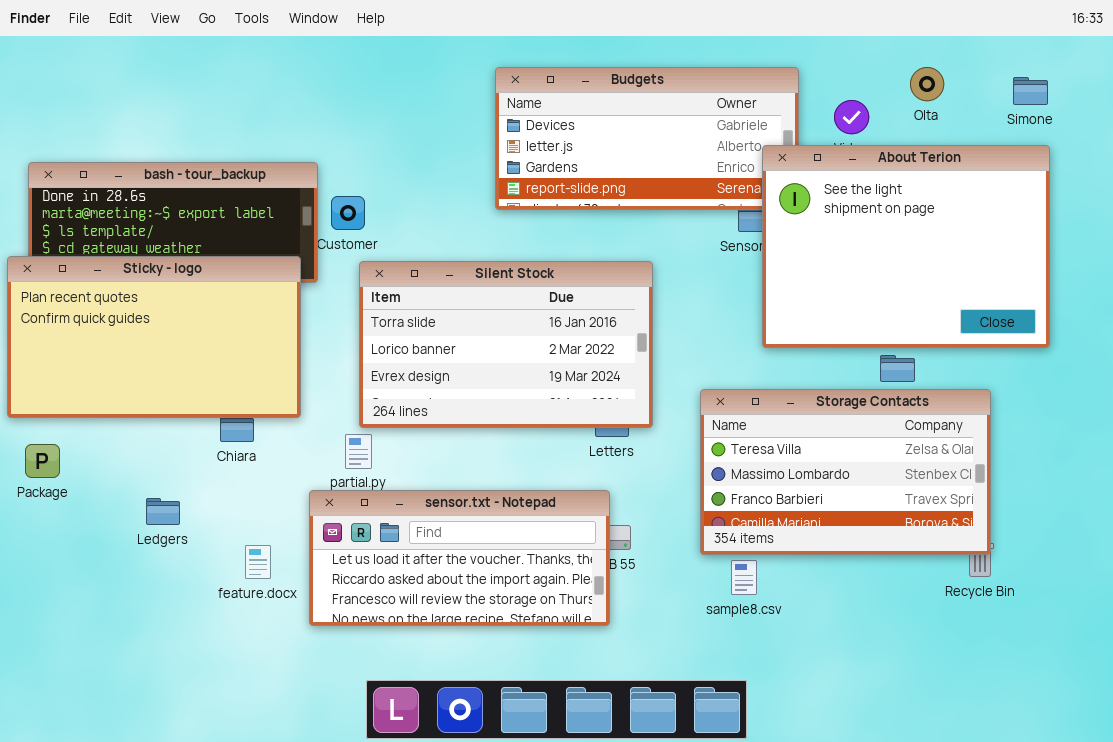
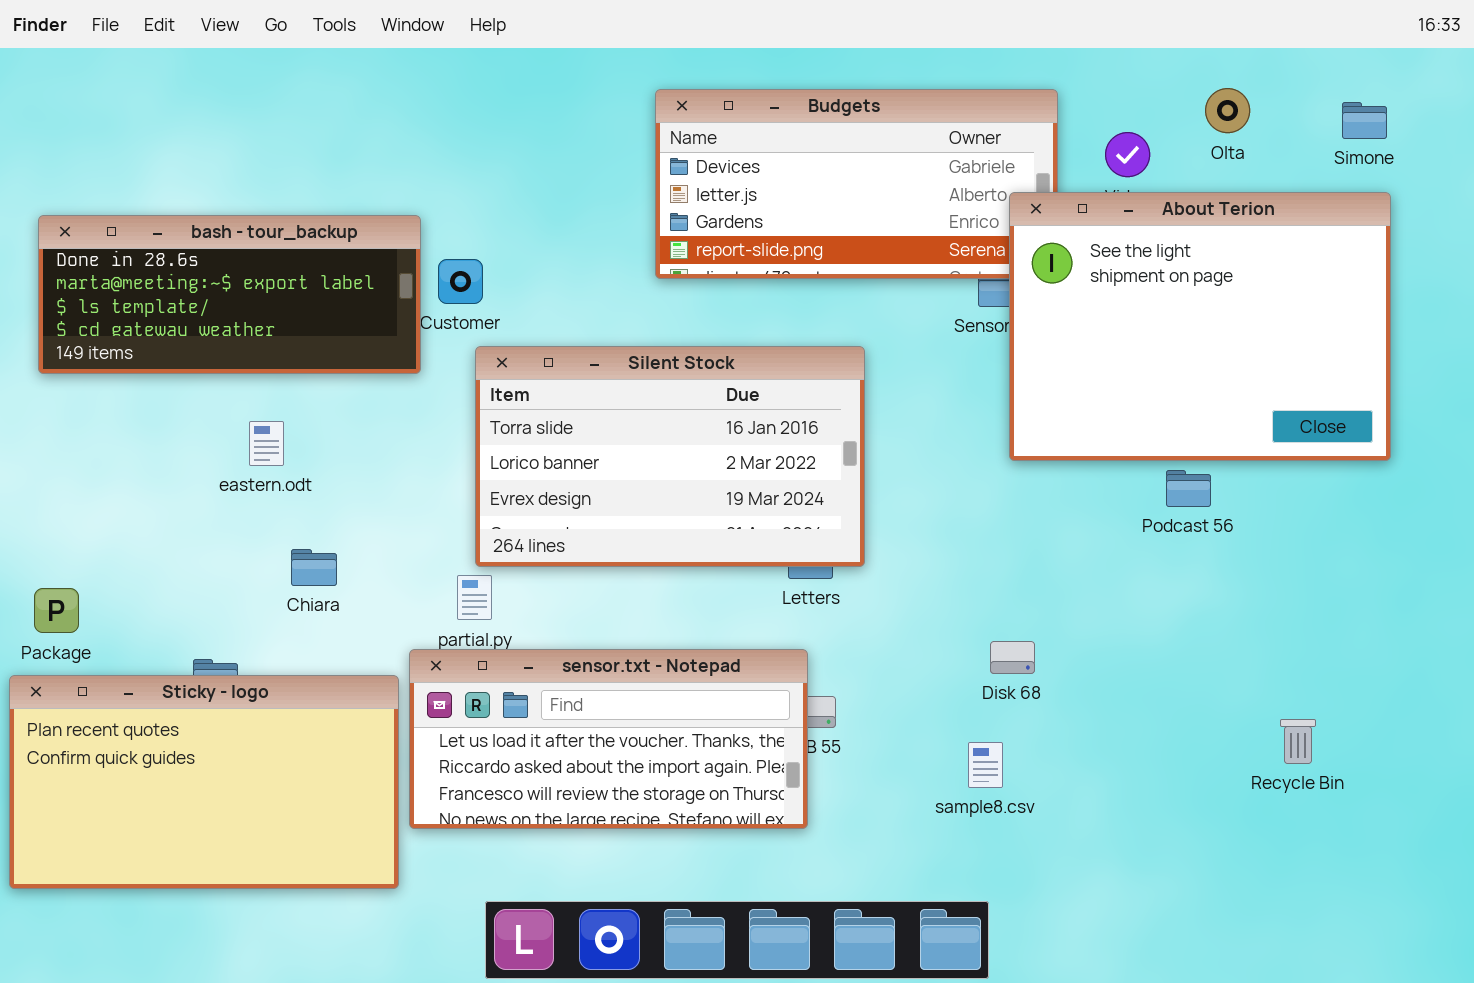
Sticky - logo: [7,256,301,418] -> [9,675,399,889], moved
Storage Contacts: [700,389,991,555] -> none, closed

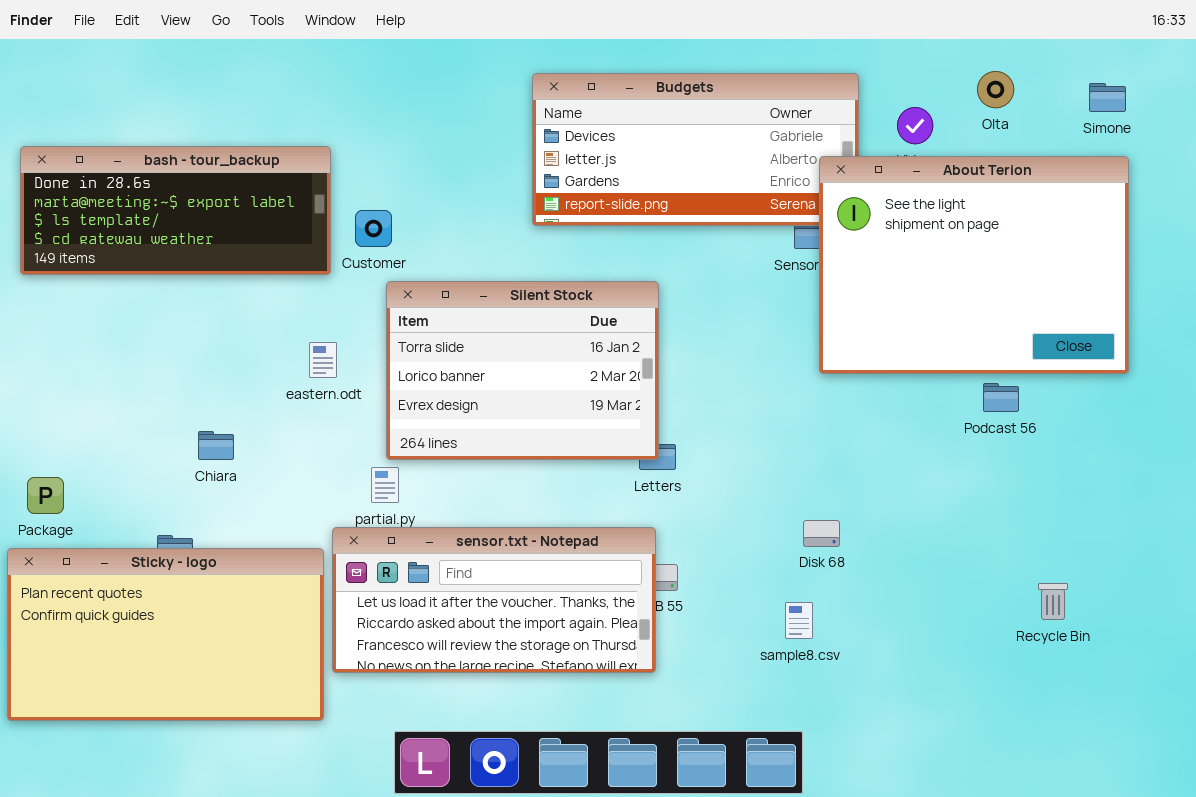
bash - tour_backup: [38,215,421,374] -> [20,146,331,275], moved
Silent Stock: [475,346,865,567] -> [386,281,659,460], resized
eastern.odt: [249,421,284,466] -> [309,342,337,378], moved
Podcast 56: [1166,470,1211,507] -> [983,383,1019,412], moved
Chiara: [291,549,337,586] -> [198,431,234,460], moved

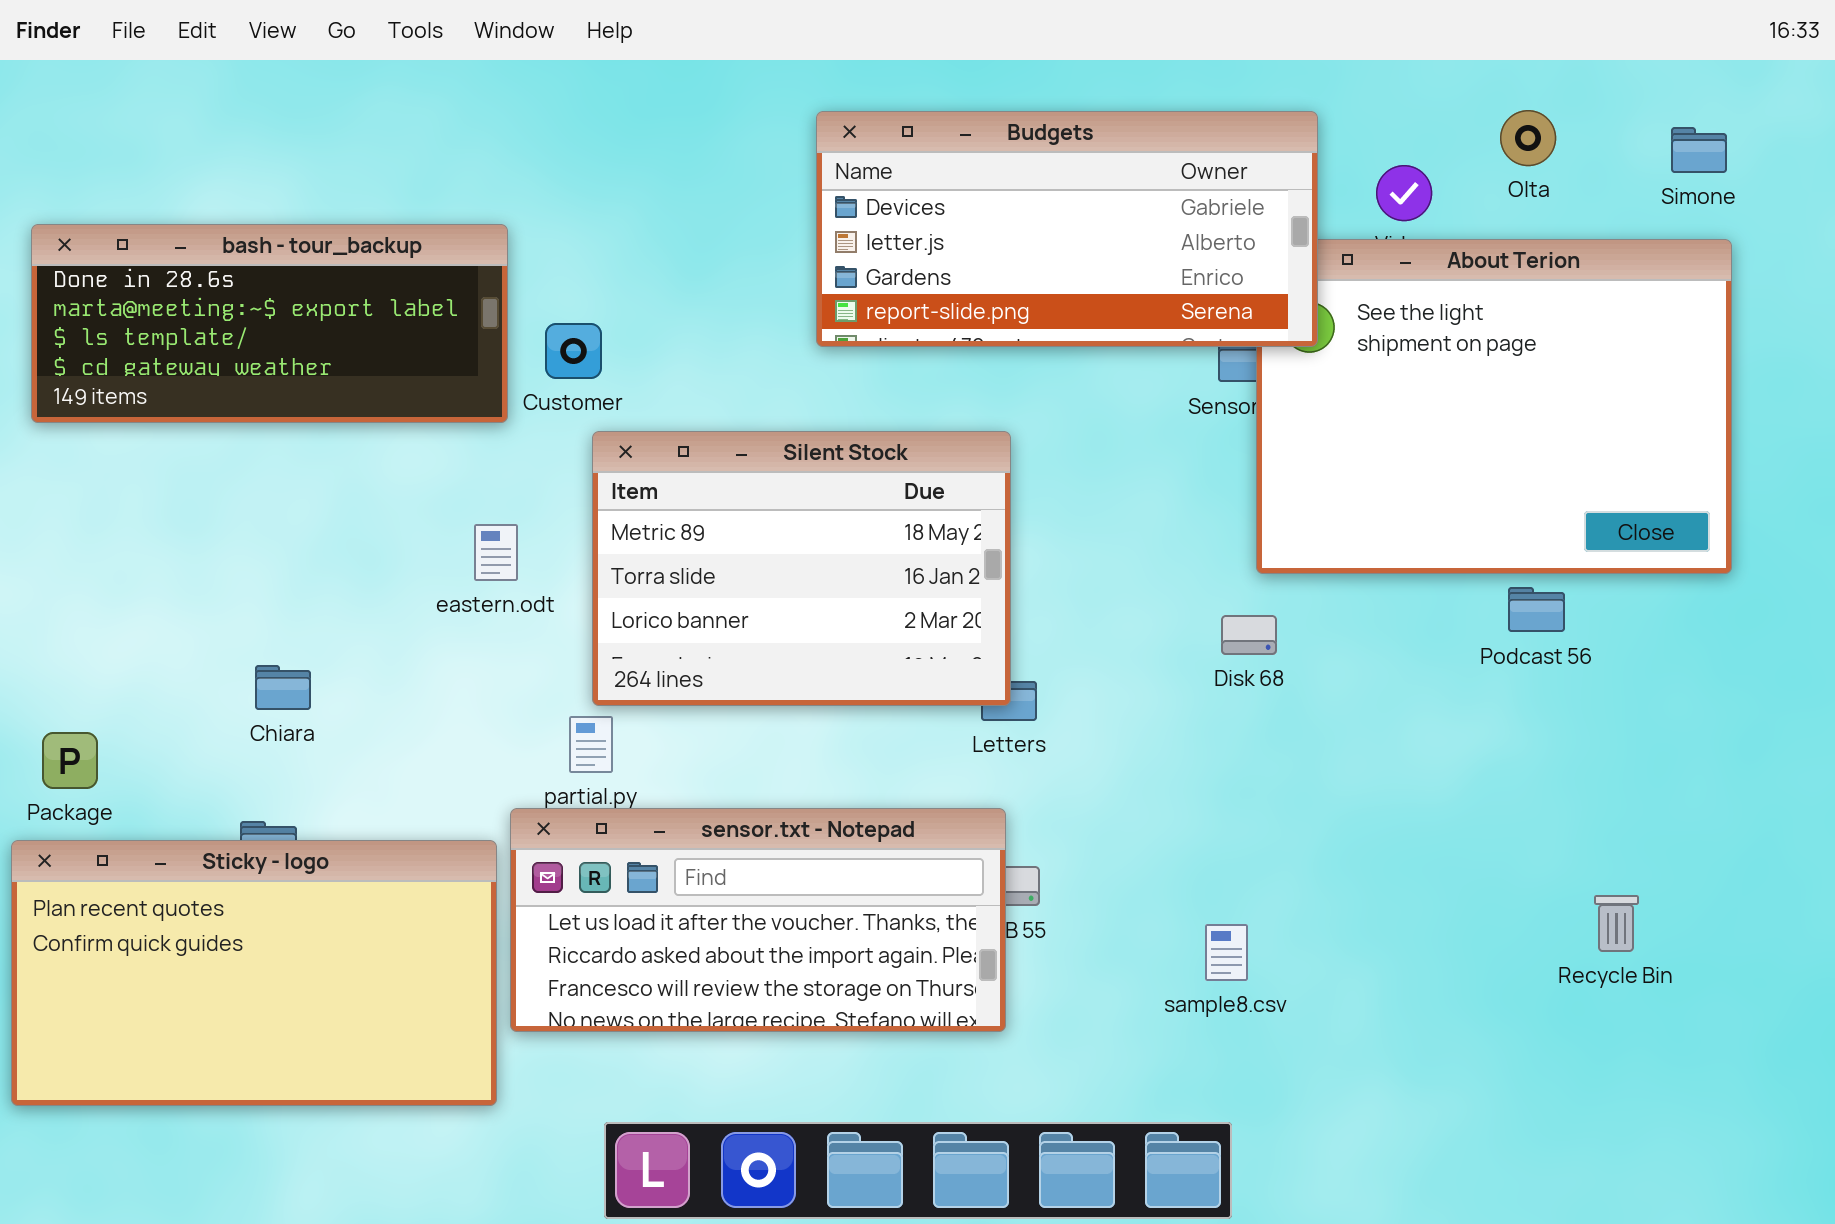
Budgets: [532,73,859,226] -> [816,111,1318,347], raised
Silent Stock: [386,281,659,460] -> [592,431,1011,706], scrolled up 1 row
Chiara: [198,431,234,460] -> [255,665,311,710], moved
Disk 68: [803,520,840,547] -> [1221,615,1277,655], moved

